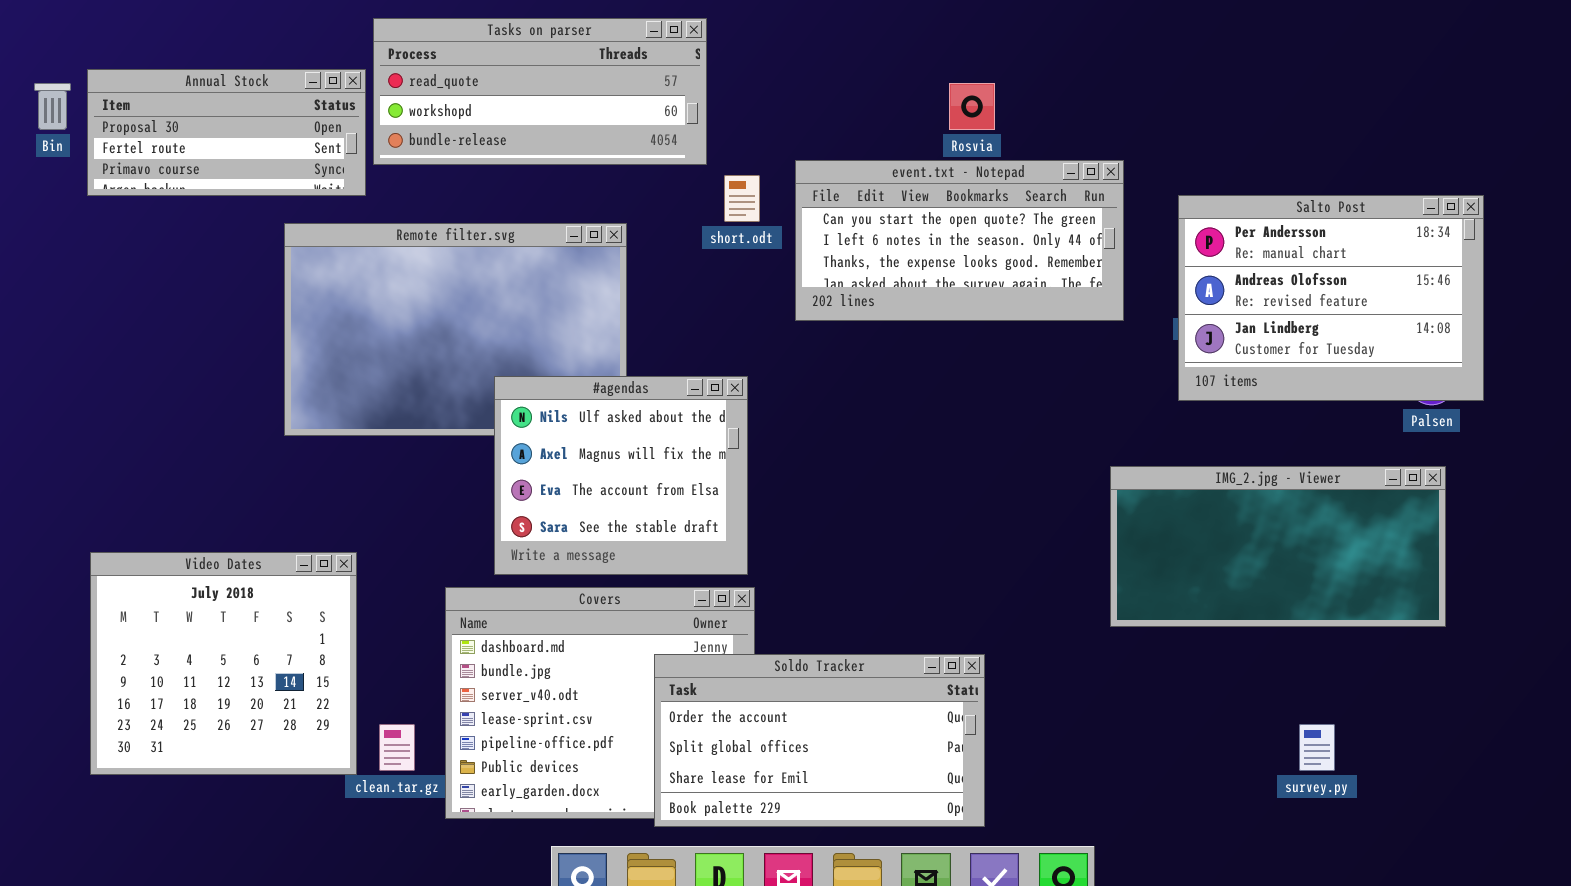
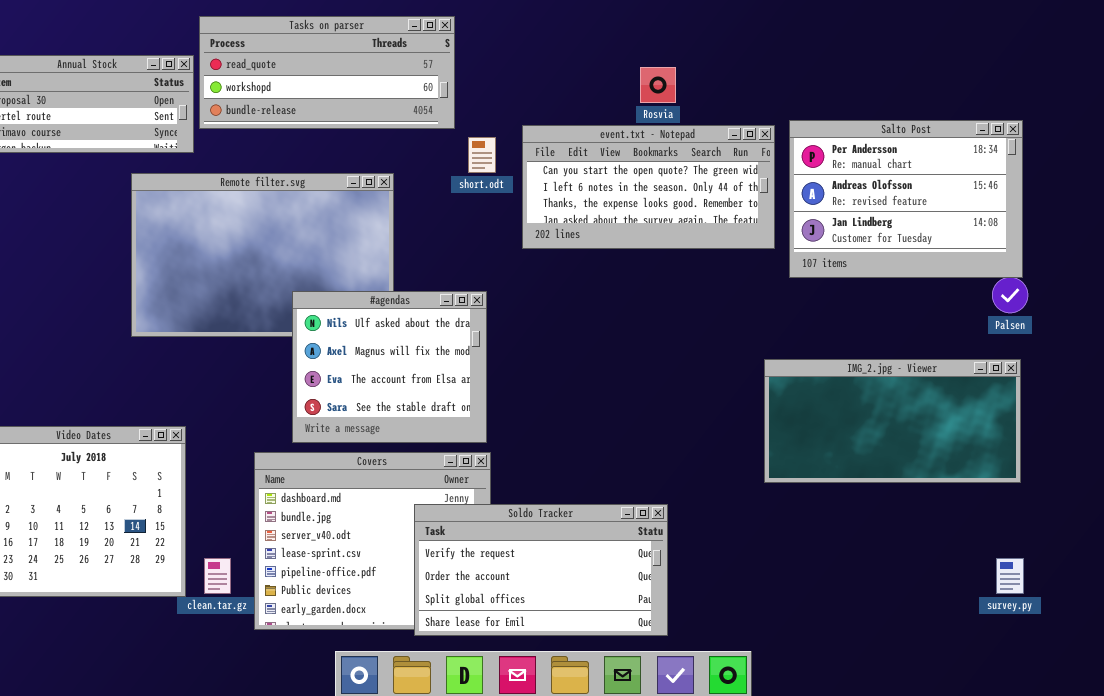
Salto Post: [1178,195,1484,401] -> [789,120,1023,278], moved
Soldo Tracker: [654,654,985,827] -> [414,504,668,636], scrolled up 1 row
survey.py: [1299,724,1335,771] -> [996,558,1024,594], moved

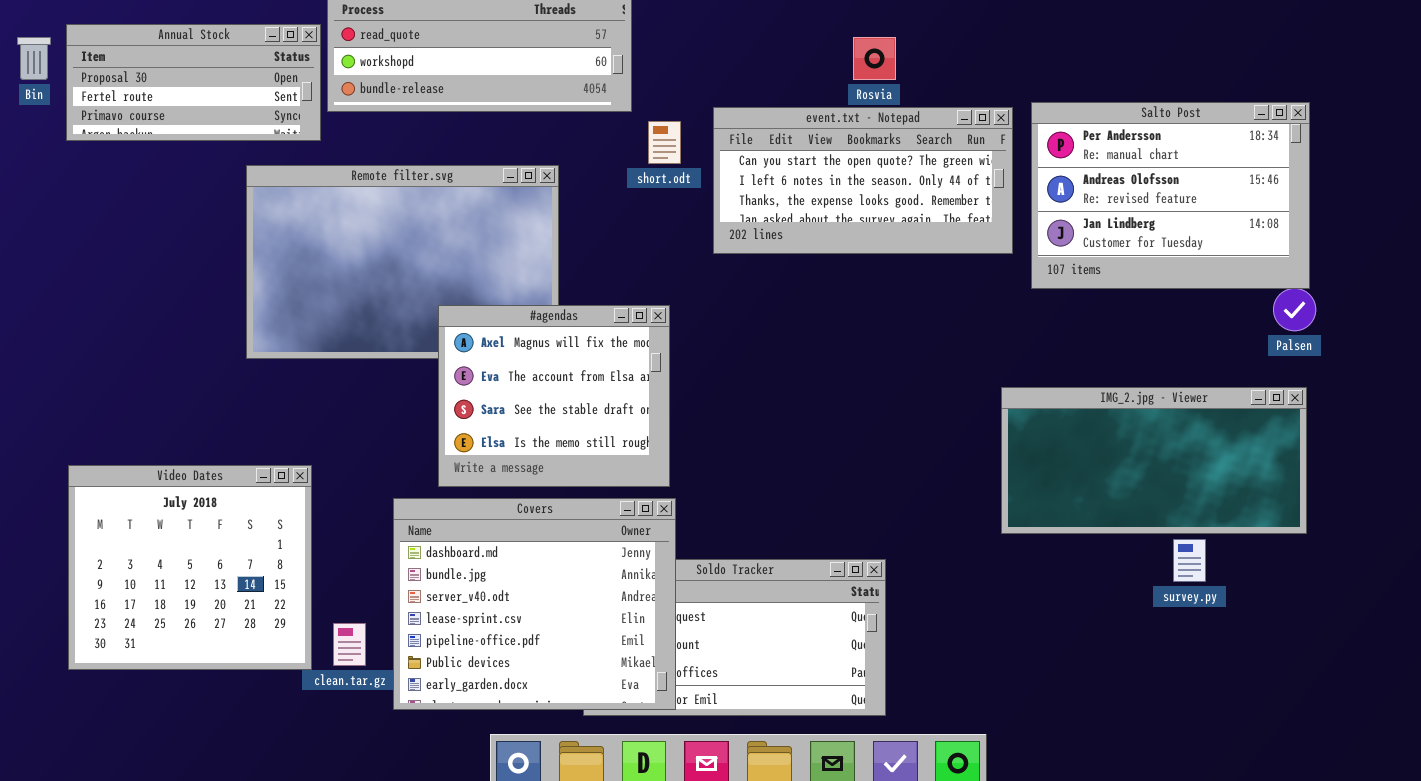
#agendas: [292,291,487,443] -> [438,305,670,487], scrolled down 1 row
Covers: [254,452,491,630] -> [393,498,676,710], raised
survey.py: [996,558,1024,594] -> [1173,539,1206,582], moved

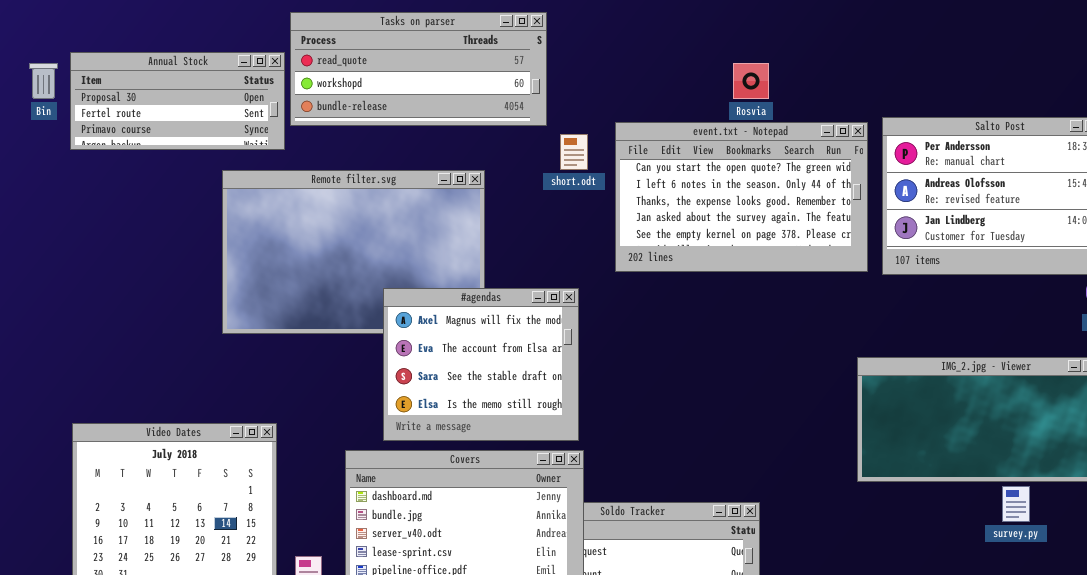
event.txt - Notepad: [713,107,1013,254] -> [615,122,868,272], resized

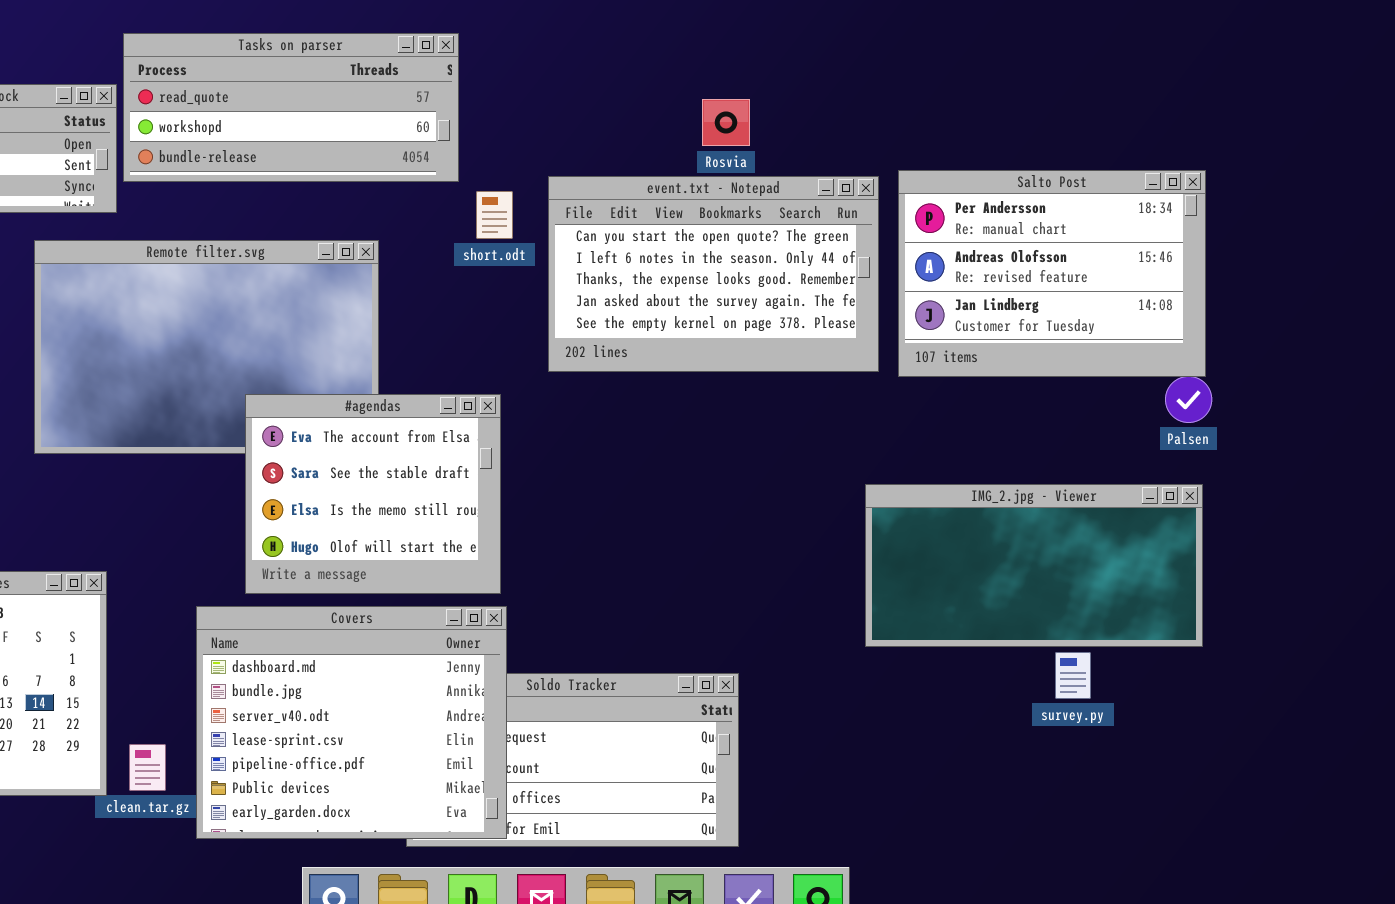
#agendas: [383,288,579,441] -> [245,394,501,594], scrolled down 1 row

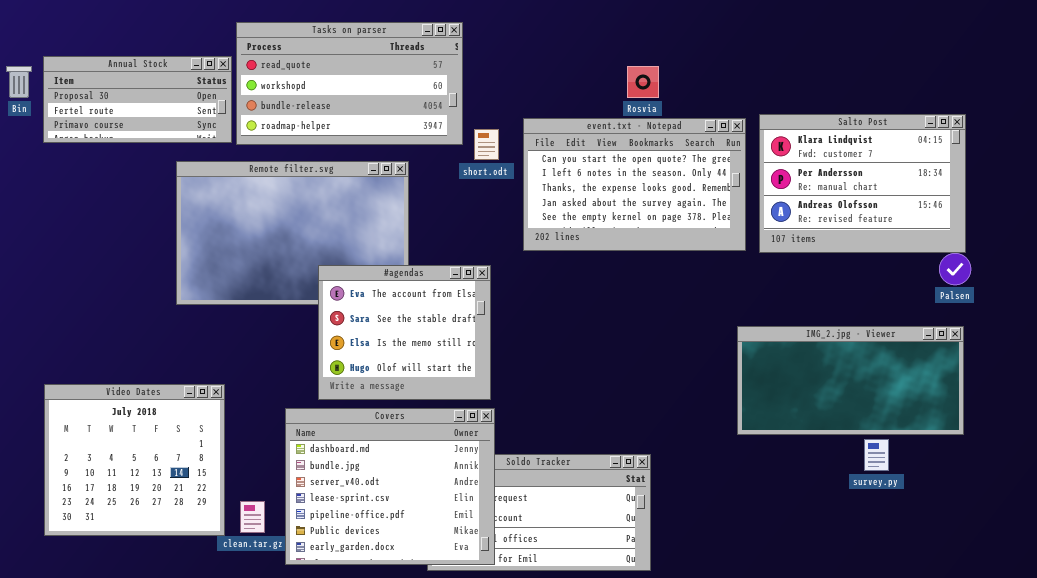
Tasks on parser: [123,33,459,182] -> [236,22,463,145], resized
Salto Post: [898,170,1206,377] -> [759,114,966,253], scrolled up 1 row

